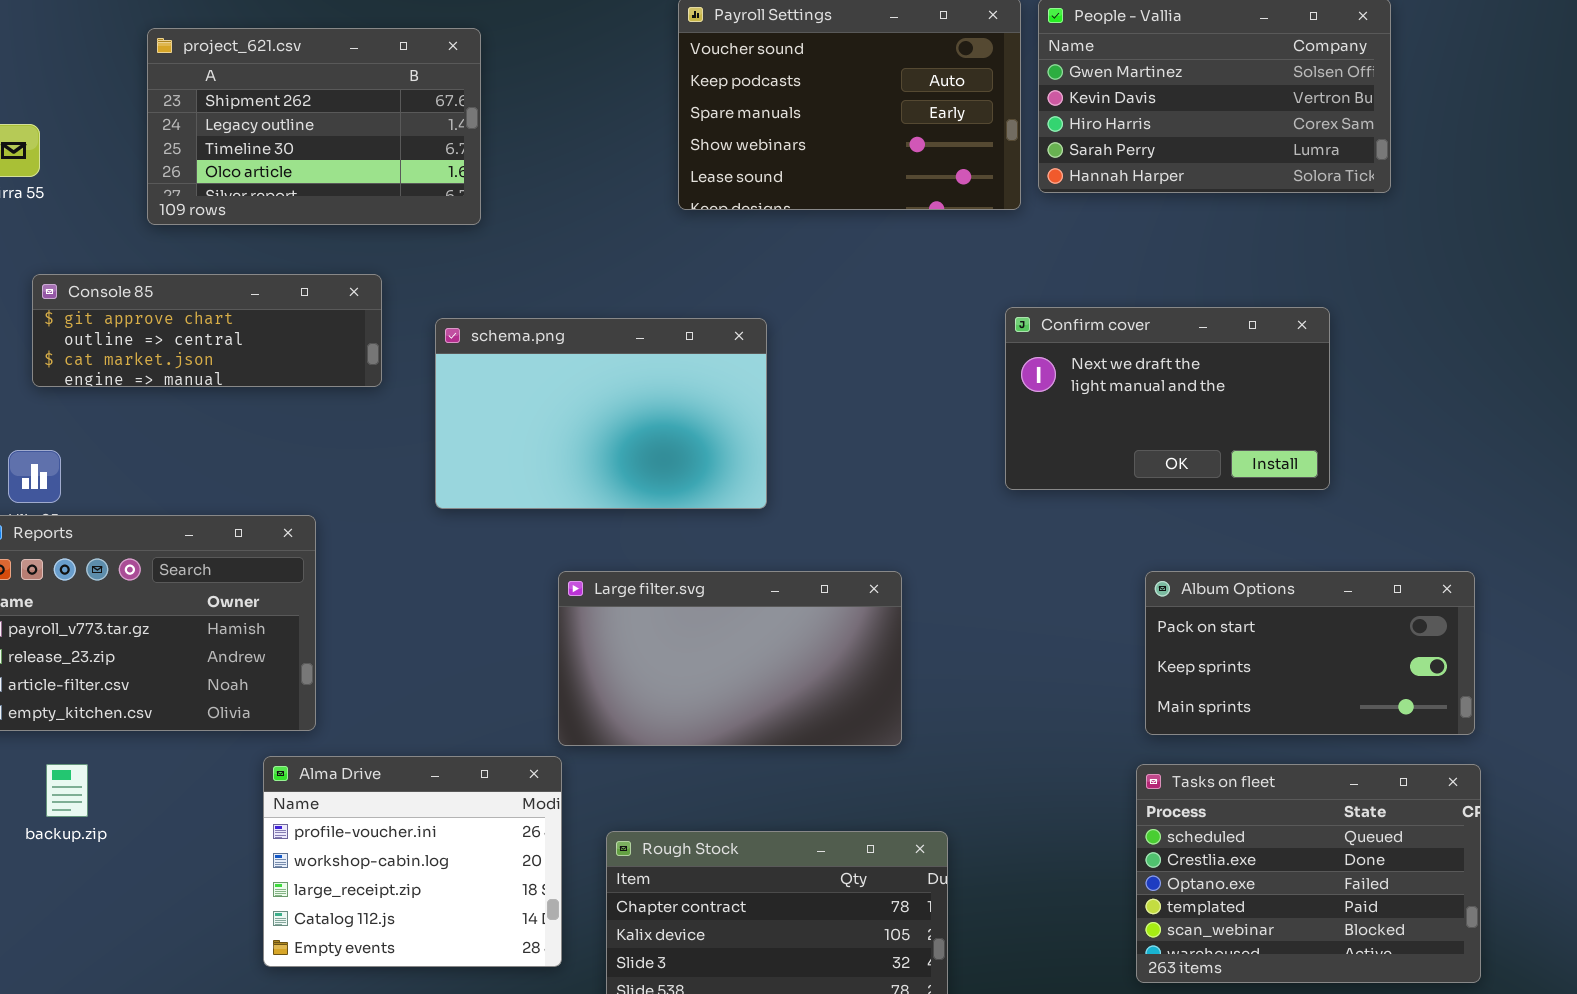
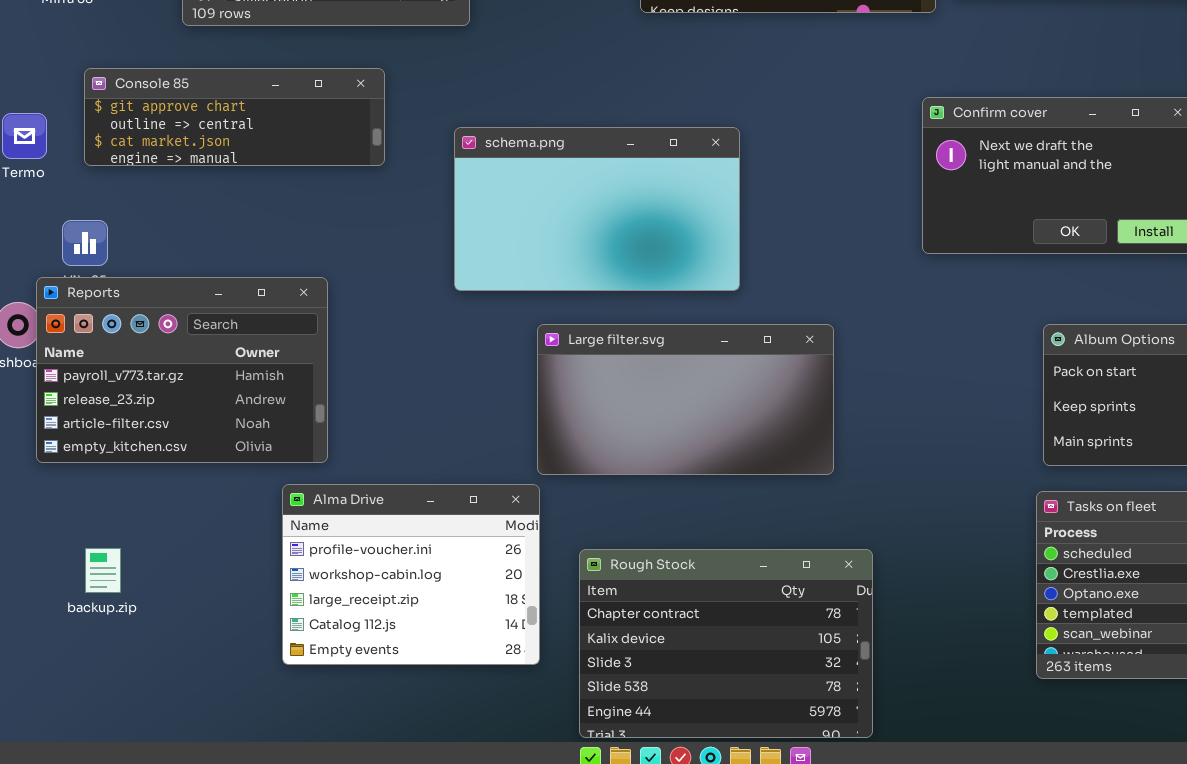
schema.png: [435,318,767,509] -> [454,127,740,291], moved
backup.zip: [46,764,88,817] -> [85,548,121,593], moved

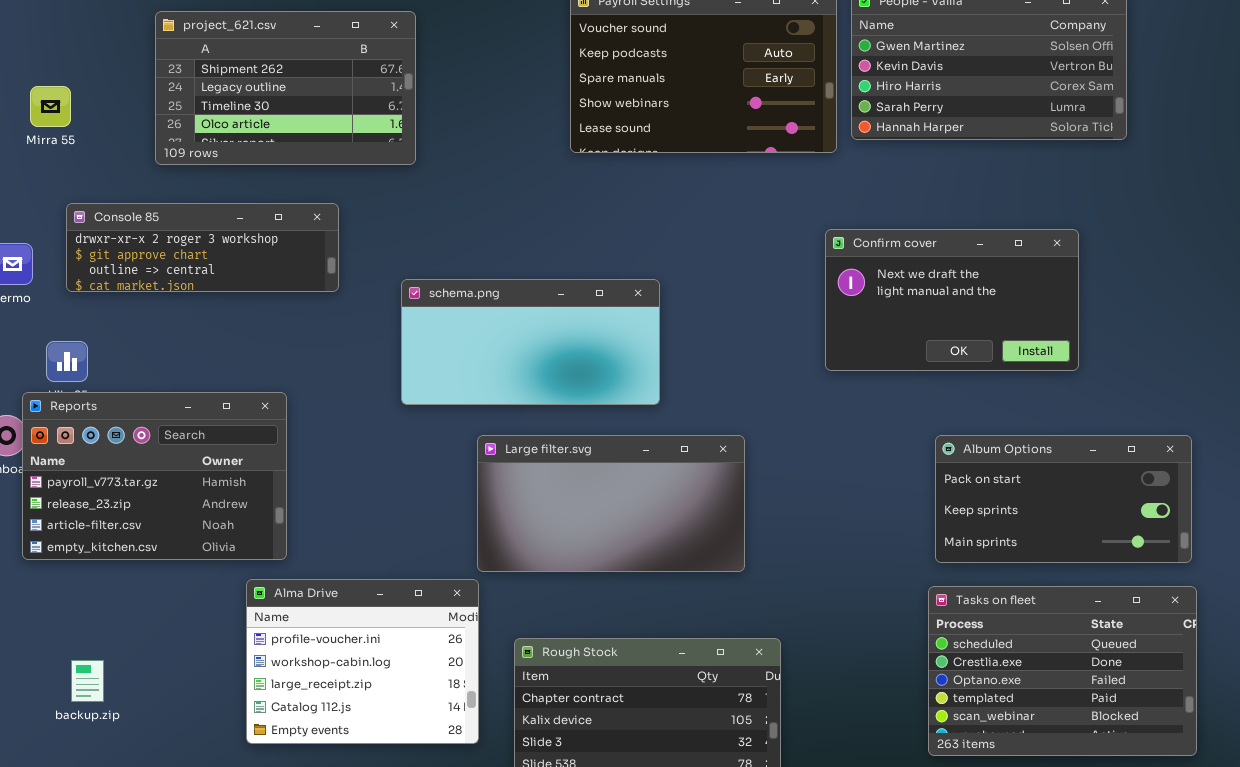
Console 85: [84,68,385,166] -> [66,203,339,292], scrolled up 1 row
schema.png: [454,127,740,291] -> [401,279,660,405], resized
backup.zip: [85,548,121,593] -> [71,660,104,702], moved

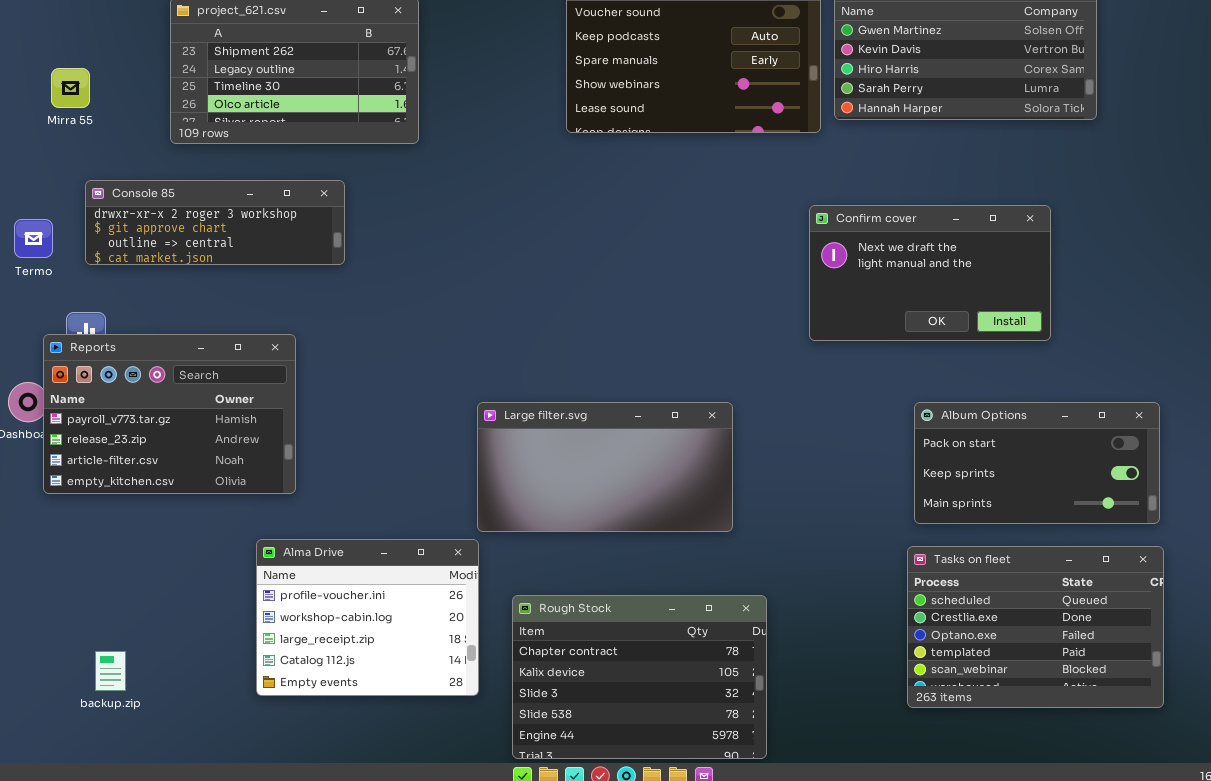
schema.png: [401,279,660,405] -> none, closed
Reports: [22,392,287,560] -> [43,334,296,494], moved
backup.zip: [71,660,104,702] -> [95,651,126,691], moved

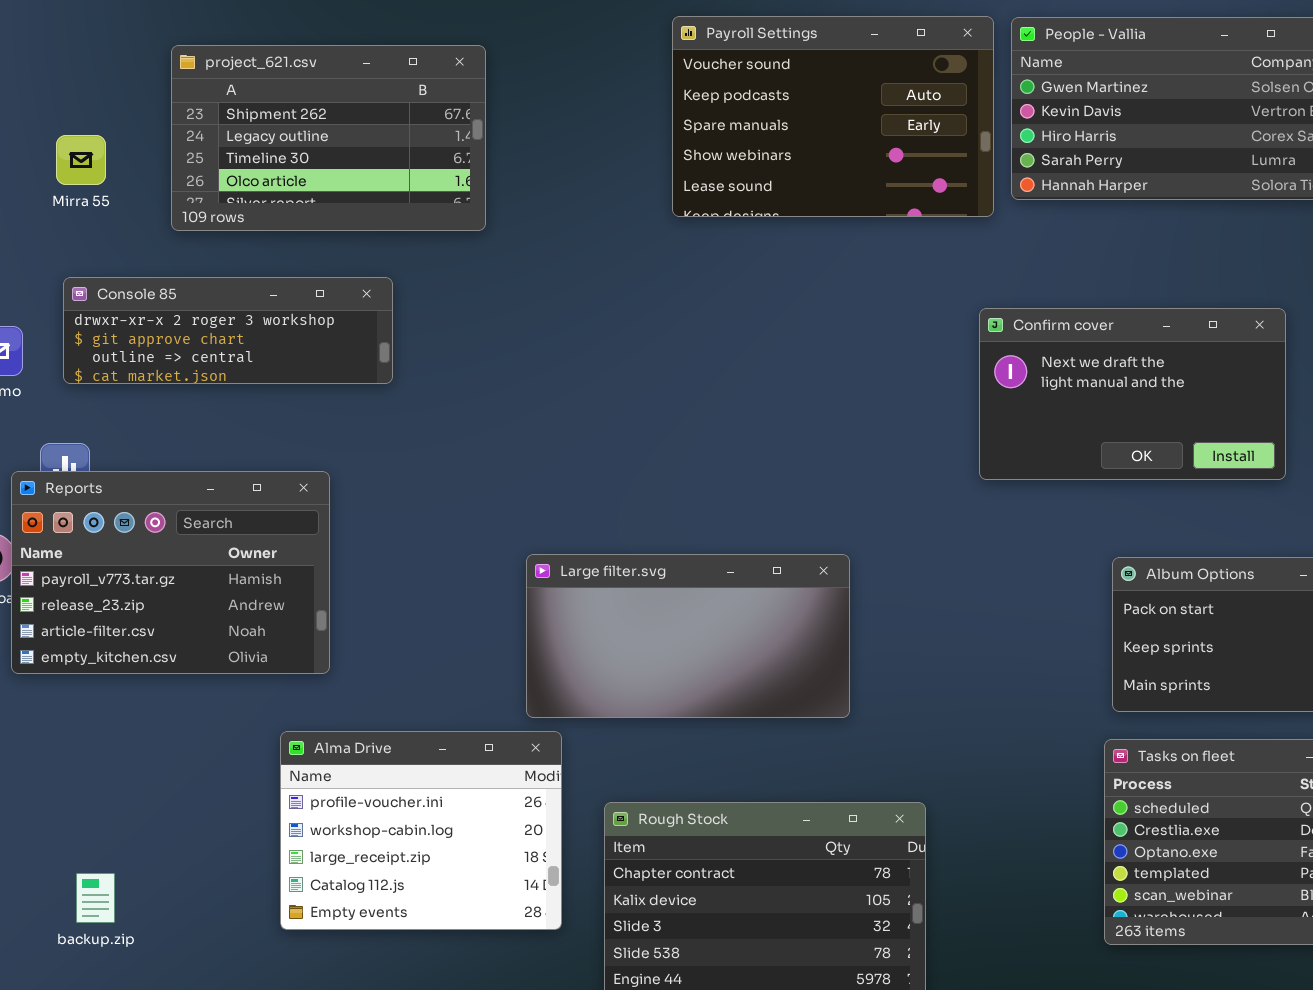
Mirra 55: [51,68,90,108] -> [56,135,106,185], moved
Large filter.svg: [477,402,733,532] -> [526,554,850,718], moved

